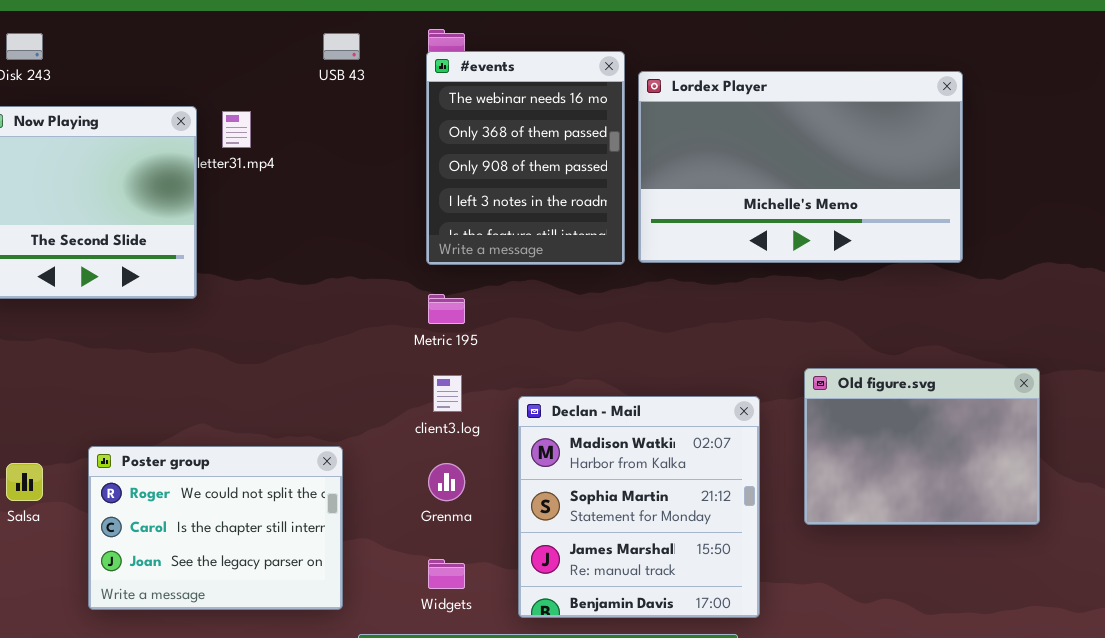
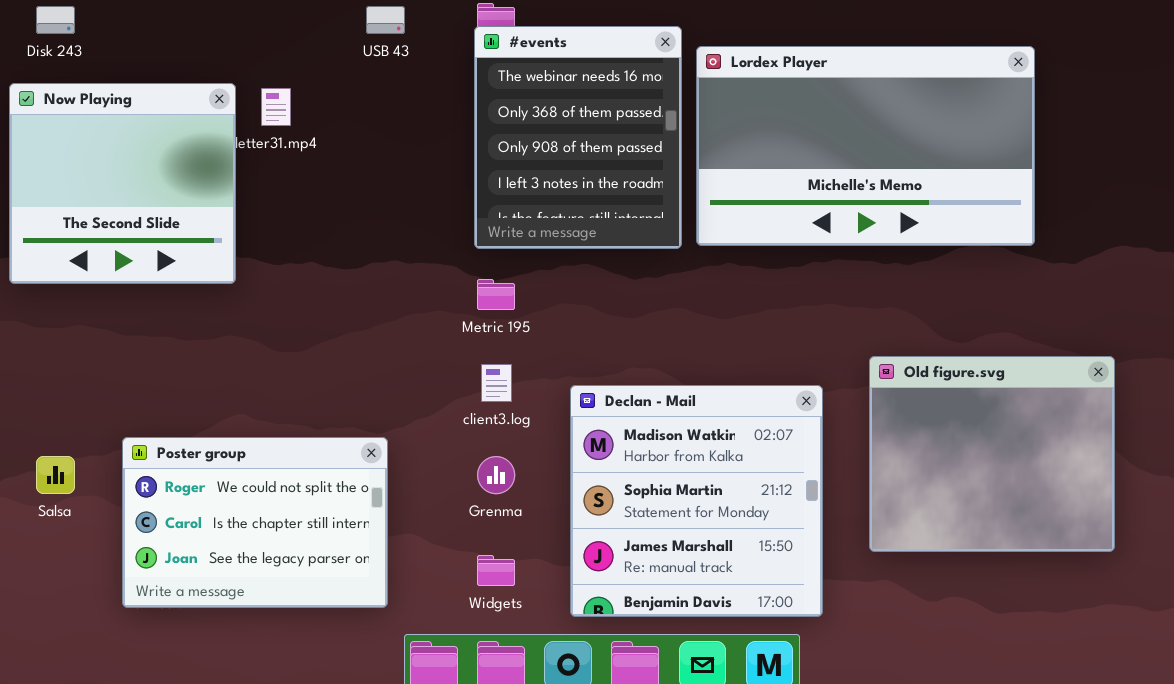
Old figure.svg: [804,368,1040,525] -> [869,356,1115,552], resized

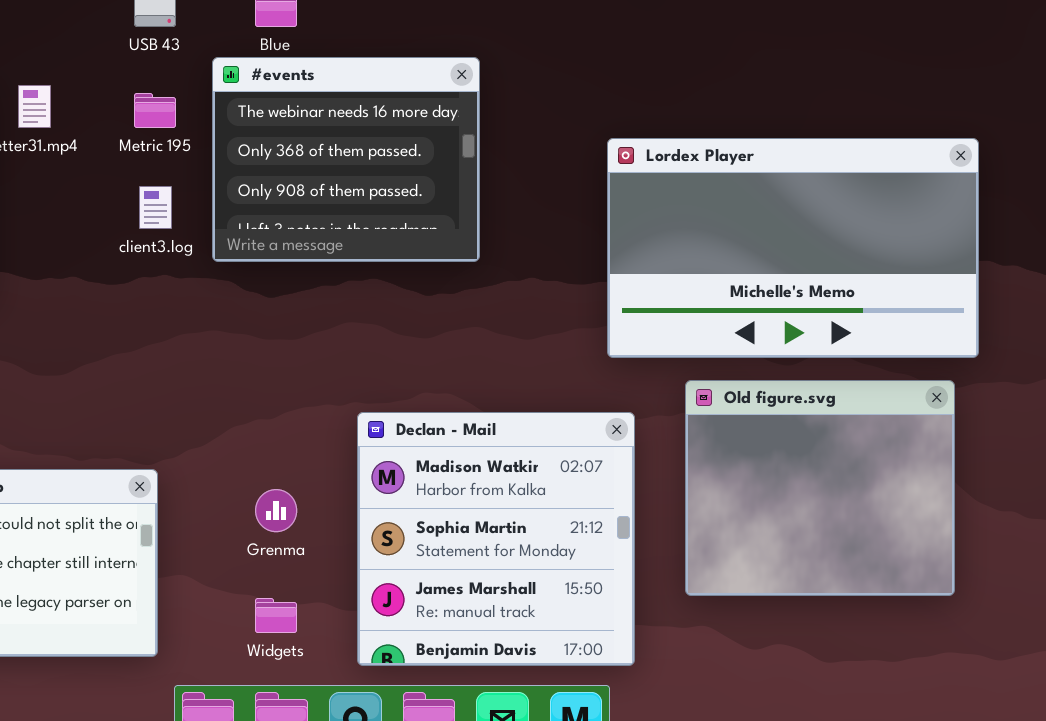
#events: [474,26,682,249] -> [212,57,480,262], resized
Lordex Player: [696,46,1035,246] -> [607,138,979,358], moved
Metric 195: [477,279,515,310] -> [134,93,176,128], moved
client3.log: [481,364,512,402] -> [139,186,172,229], moved

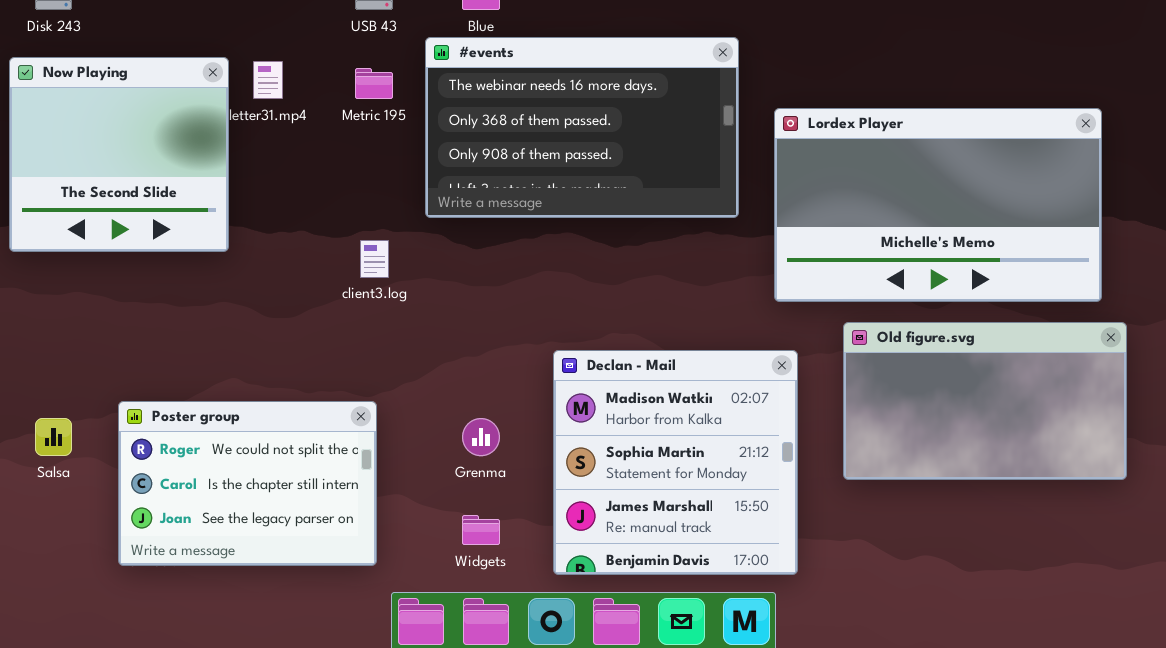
#events: [212,57,480,262] -> [425,37,739,218], resized
client3.log: [139,186,172,229] -> [360,240,389,278], moved
Old figure.svg: [685,380,955,596] -> [843,322,1127,480], resized

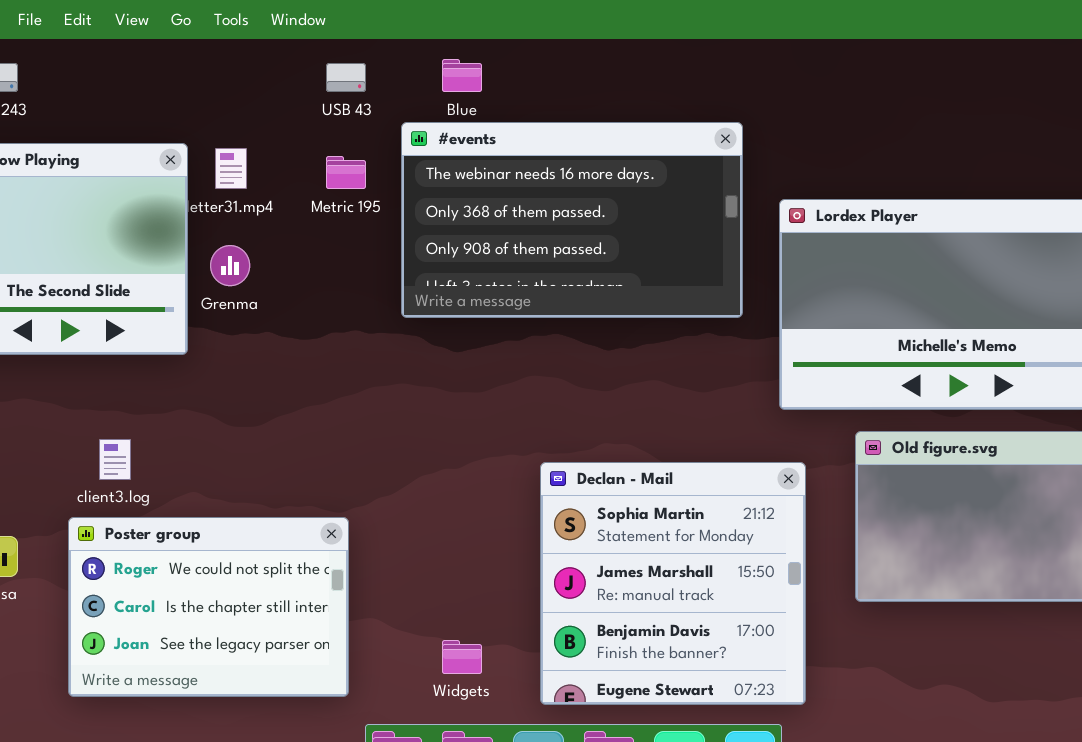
client3.log: [360,240,389,278] -> [99,439,131,480], moved
Declan - Mail: [553,350,798,575] -> [540,462,806,705], scrolled down 1 row
Grenma: [462,418,500,456] -> [210,245,250,286], moved

